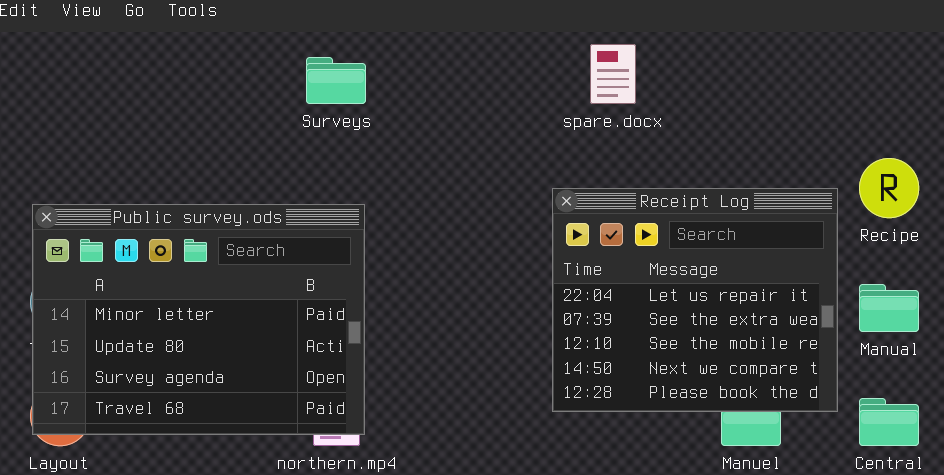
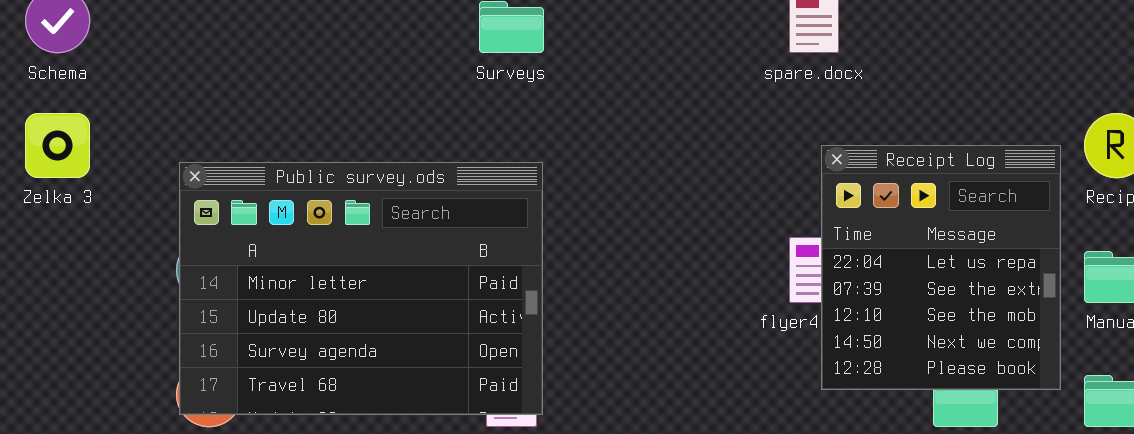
Receipt Log: [552,188,838,412] -> [821,145,1061,390], resized

